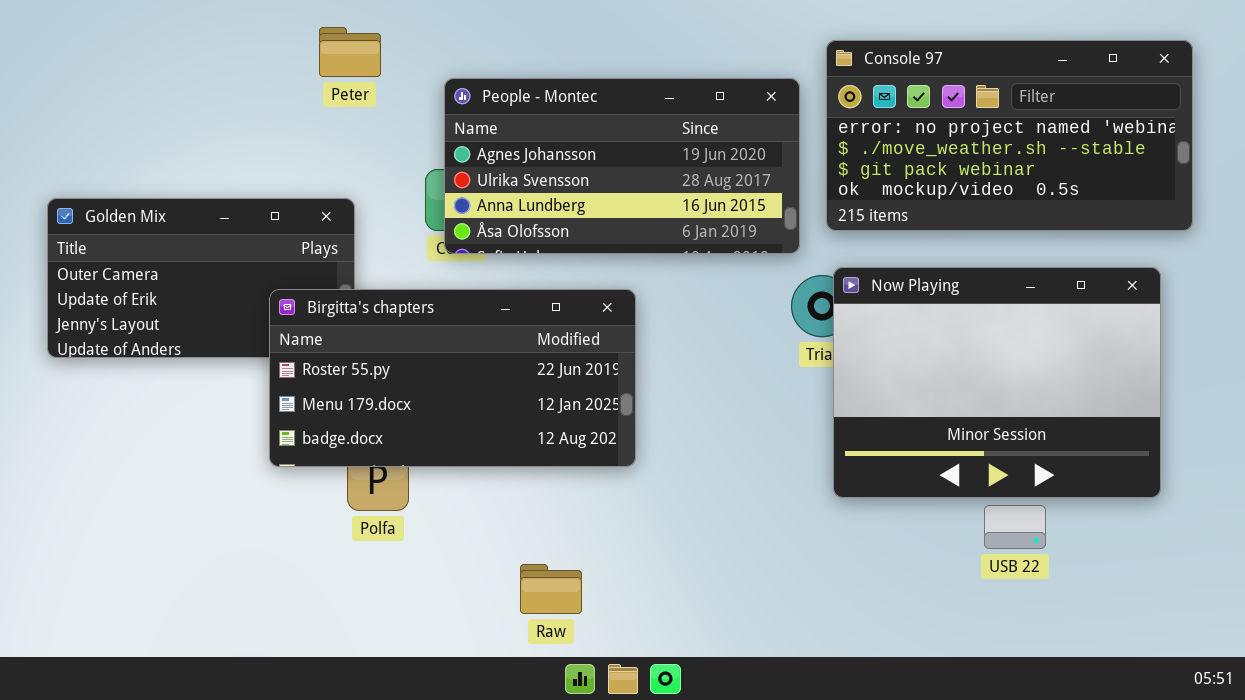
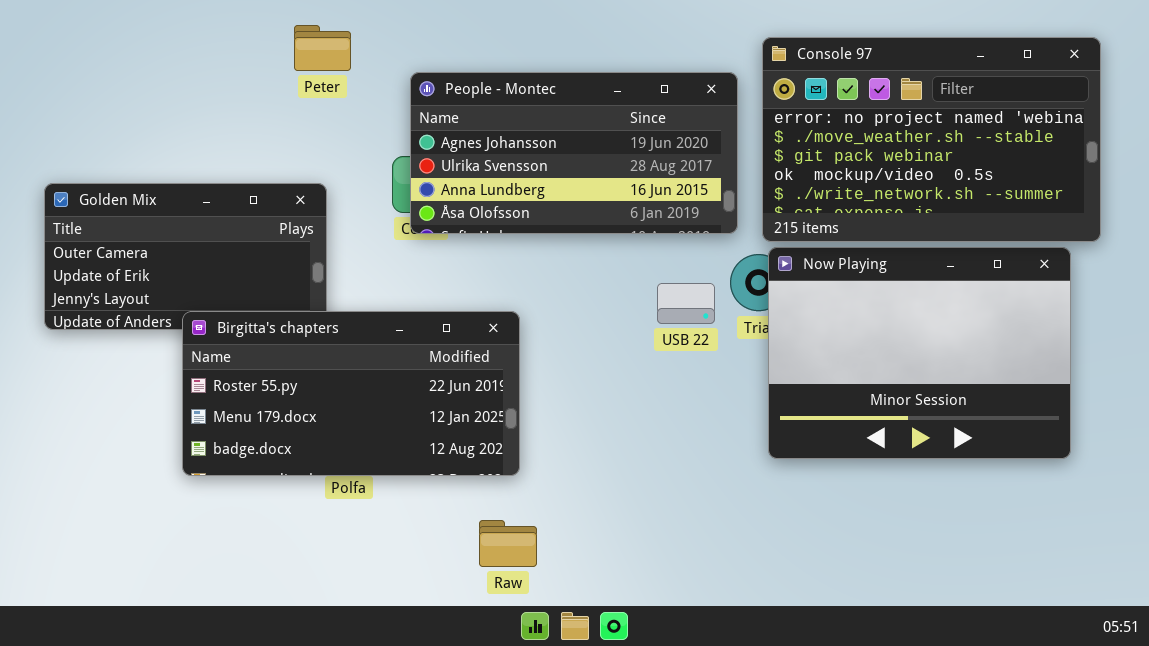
Console 97: [826,40,1193,231] -> [762,37,1101,242], resized
Birgitta's chapters: [269,289,636,467] -> [182,311,520,476], moved
USB 22: [984,505,1046,549] -> [657,283,715,324], moved

